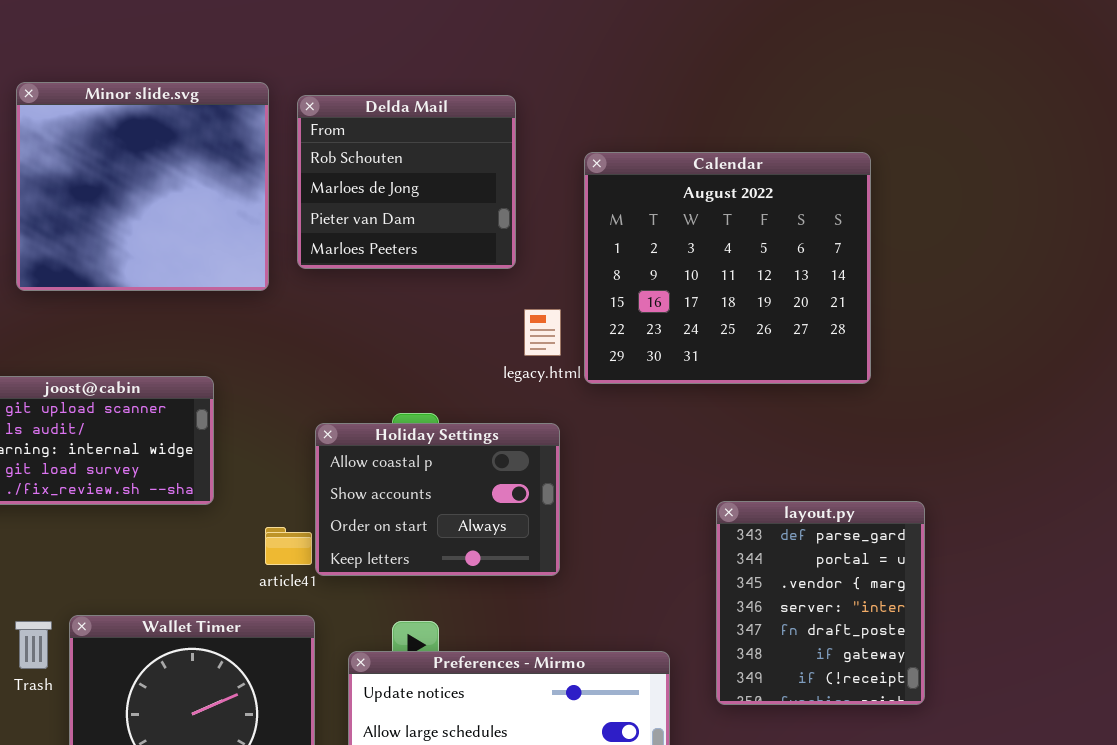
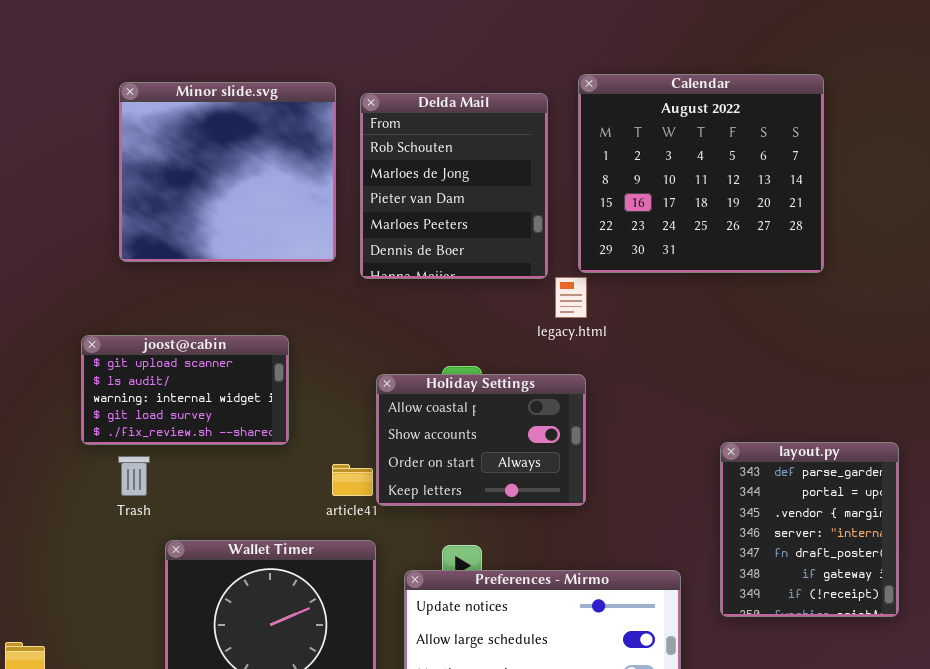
Delda Mail: [297,95,516,269] -> [360,93,548,279], resized
Calendar: [584,152,871,384] -> [578,74,824,273], moved
Trash: [15,621,52,669] -> [118,456,150,496], moved

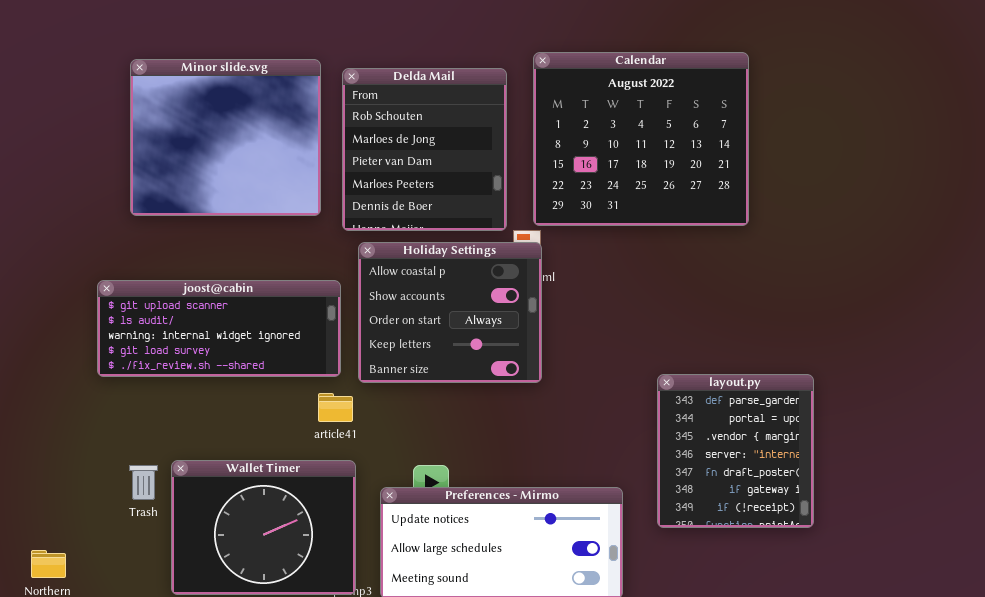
joost@cabin: [81,335,289,445] -> [97,280,341,377], resized
Holiday Settings: [376,374,586,506] -> [358,242,542,383], moved, resized
Trash: [118,456,150,496] -> [129,465,158,500], moved

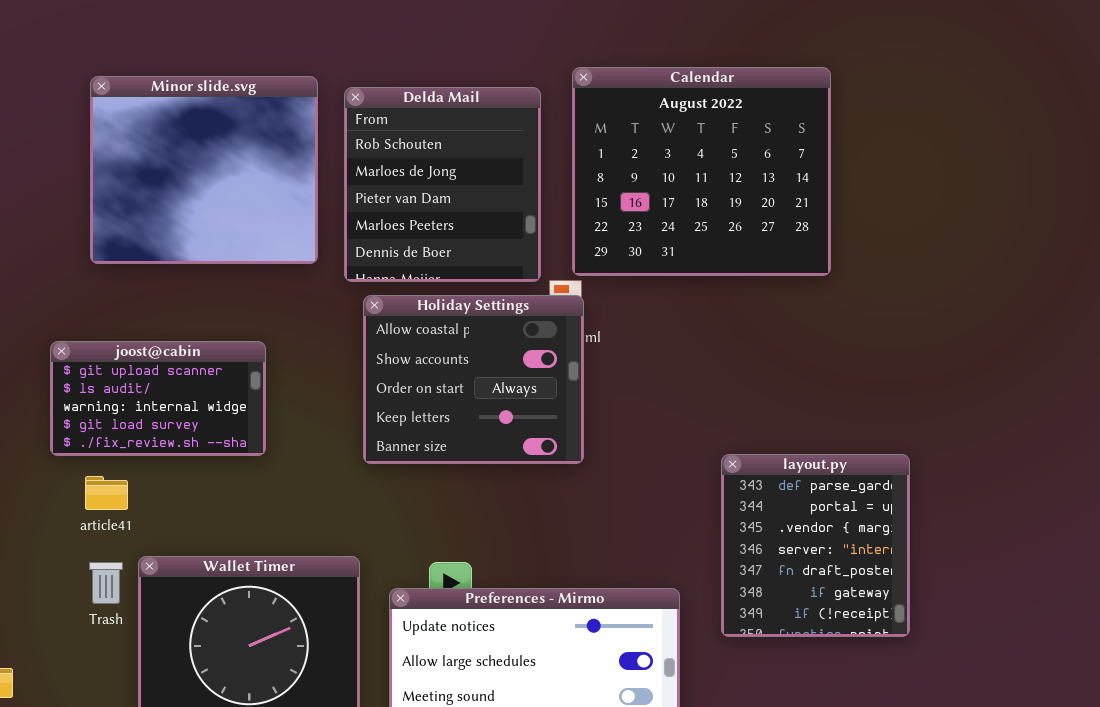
joost@cabin: [97,280,341,377] -> [50,341,266,456], resized
article41: [318,393,353,422] -> [85,476,128,510], moved

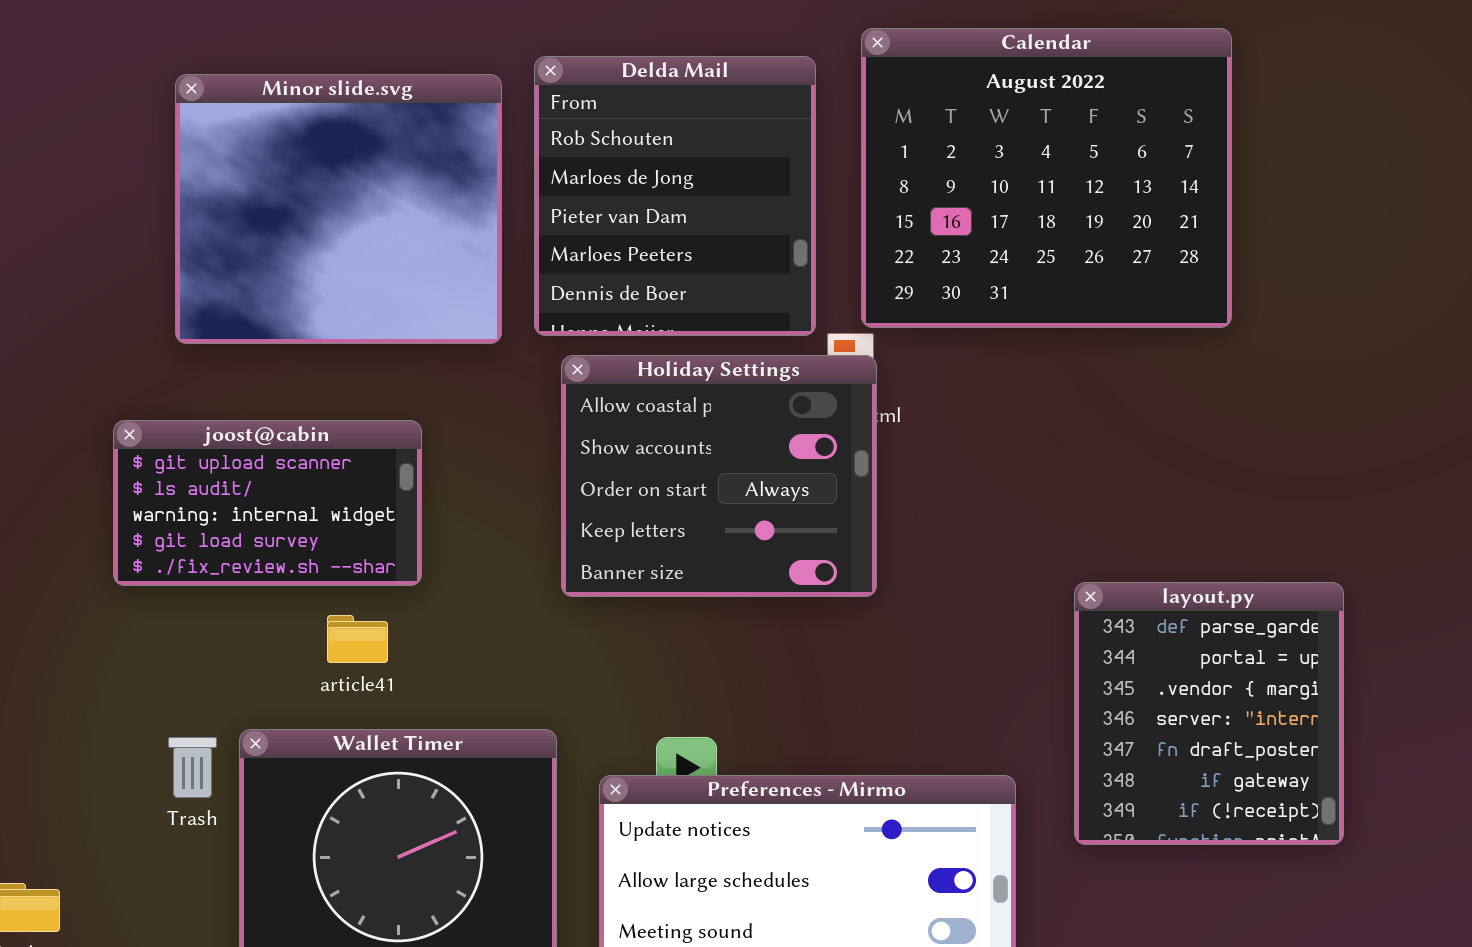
Minor slide.svg: [90,76,318,264] -> [175,74,502,344], moved
article41: [85,476,128,510] -> [327,615,388,663], moved

